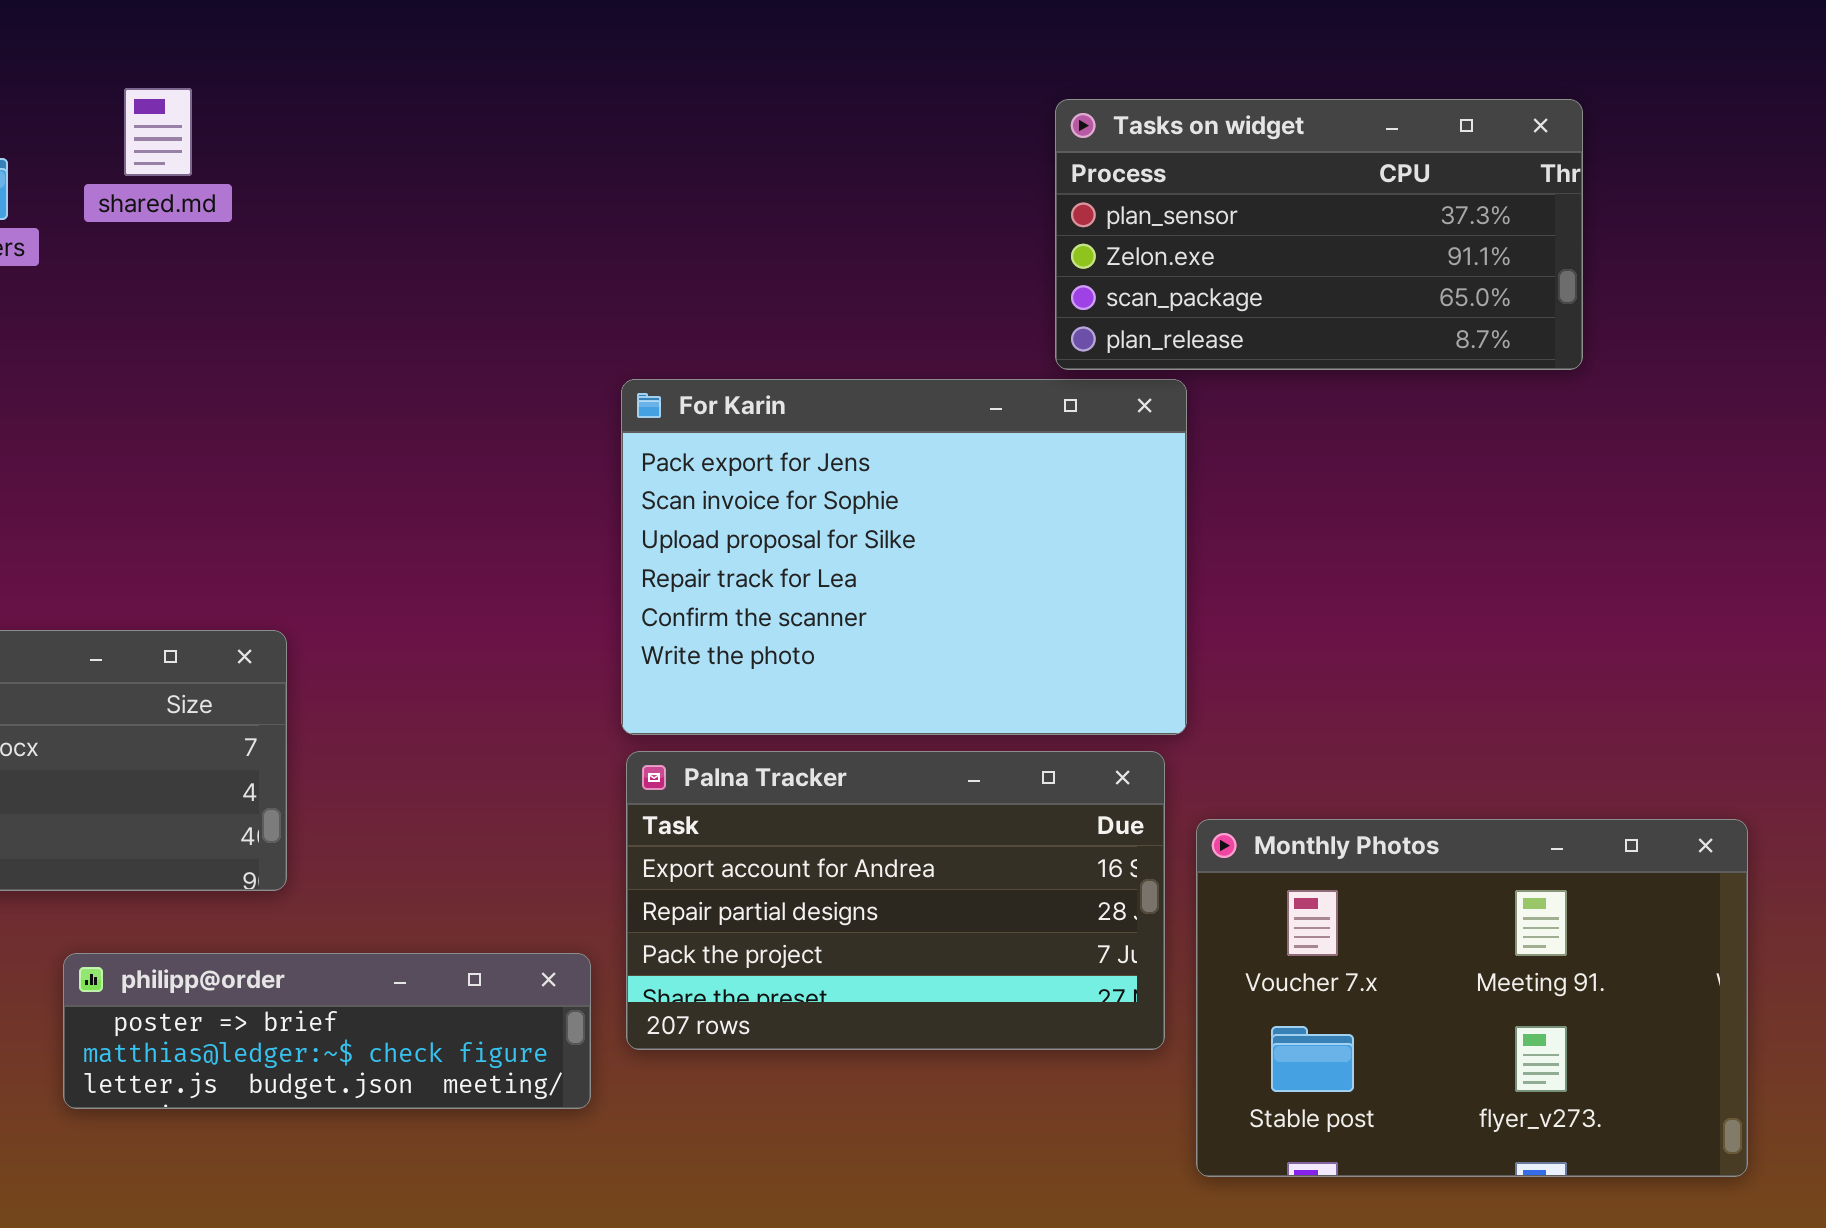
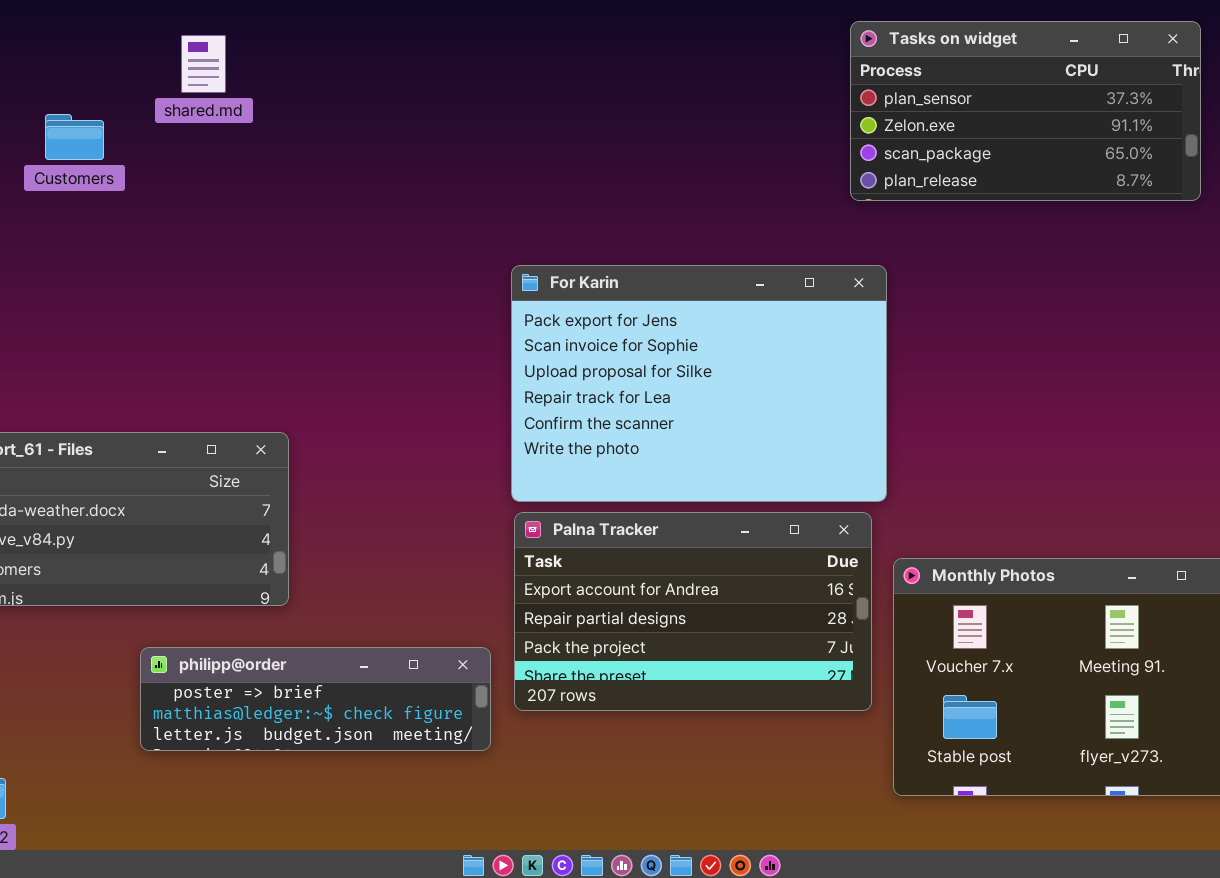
shared.md: [124,88,192,176] -> [181,35,226,93], moved
Tasks on widget: [1055,99,1583,370] -> [850,21,1201,201], moved

